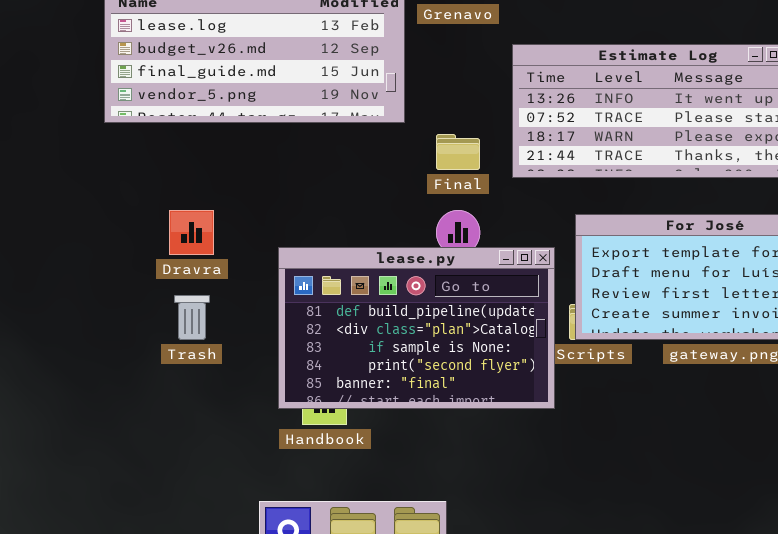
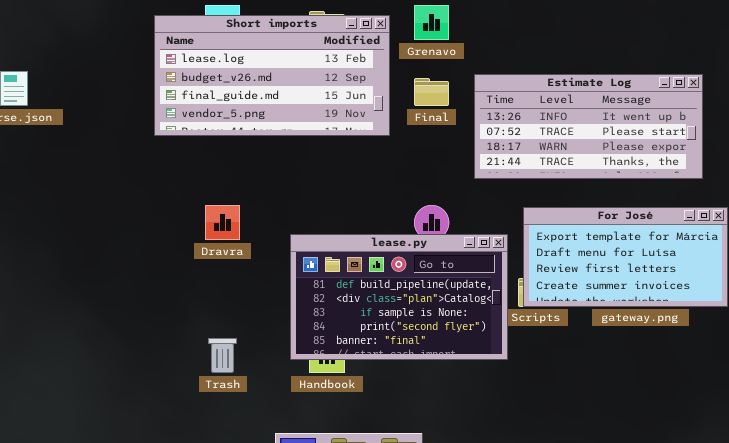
Final: [436,134,480,170] -> [414,78,449,106], moved
Trash: [174,295,210,340] -> [208,338,237,373], moved

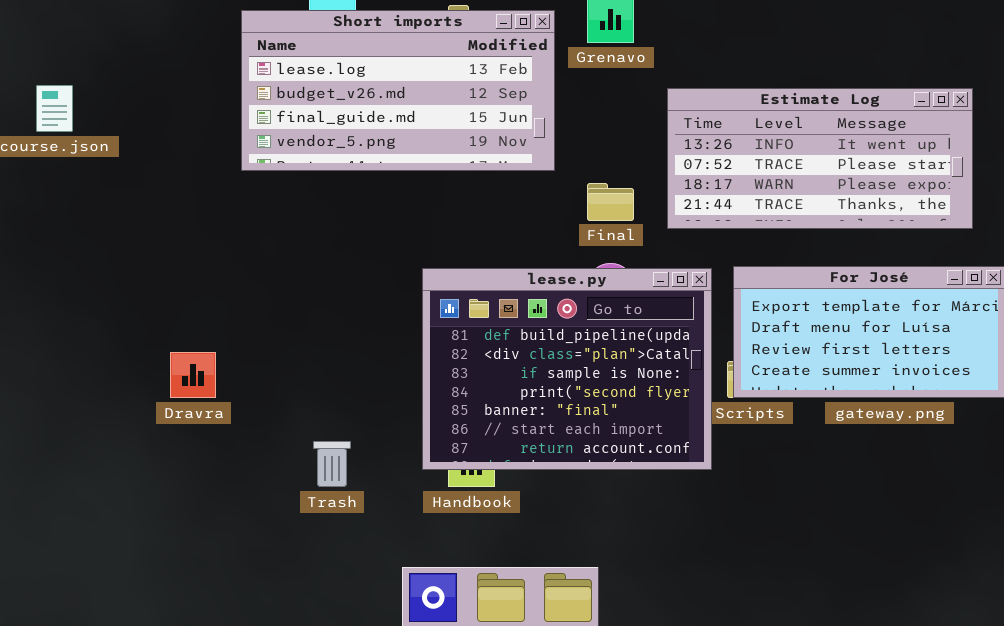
Final: [414,78,449,106] -> [587,183,634,221], moved
Dravra: [205,205,240,240] -> [170,352,216,398], moved
lease.py: [290,234,508,360] -> [422,268,712,470], resized

